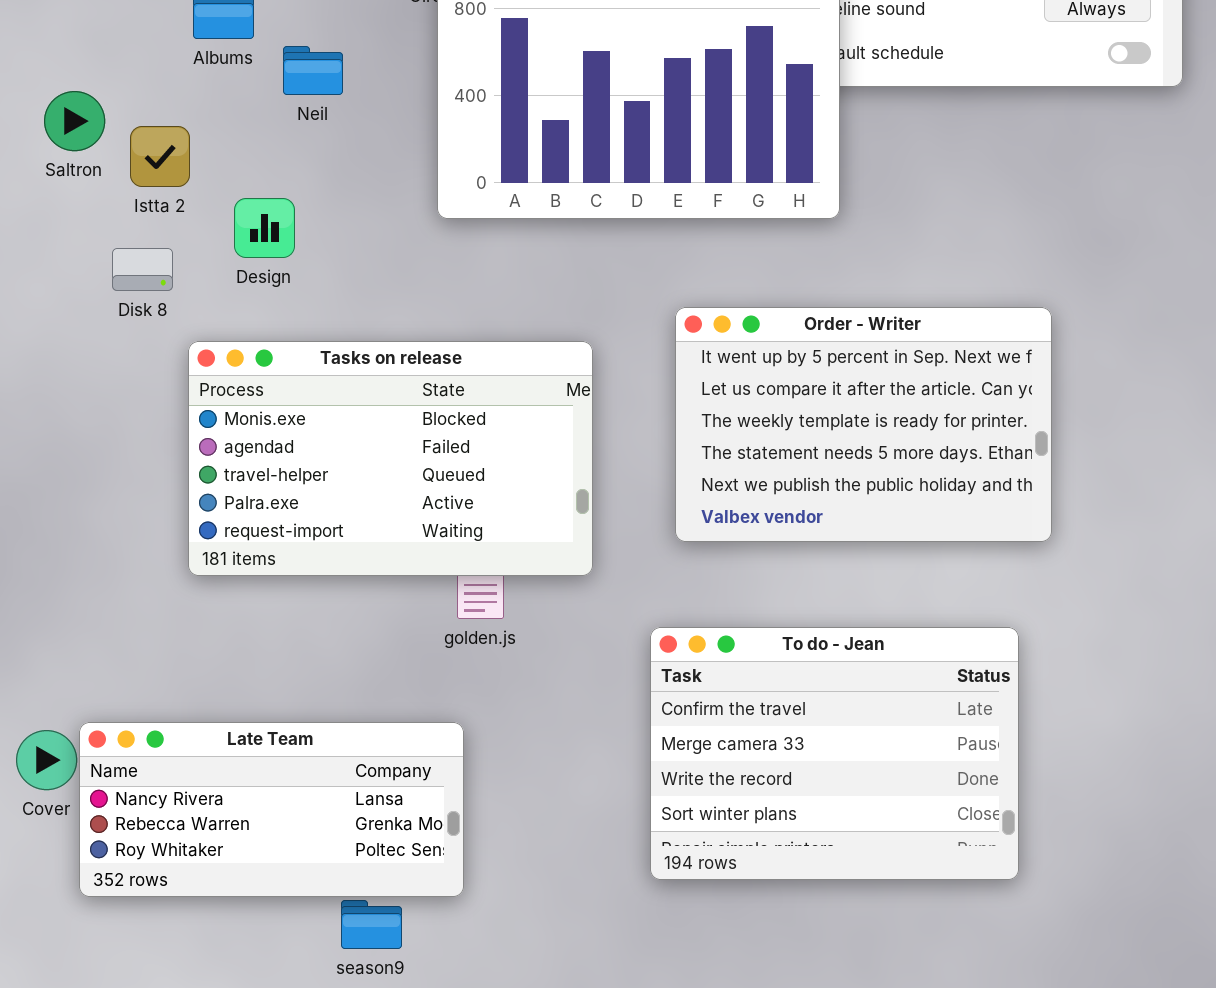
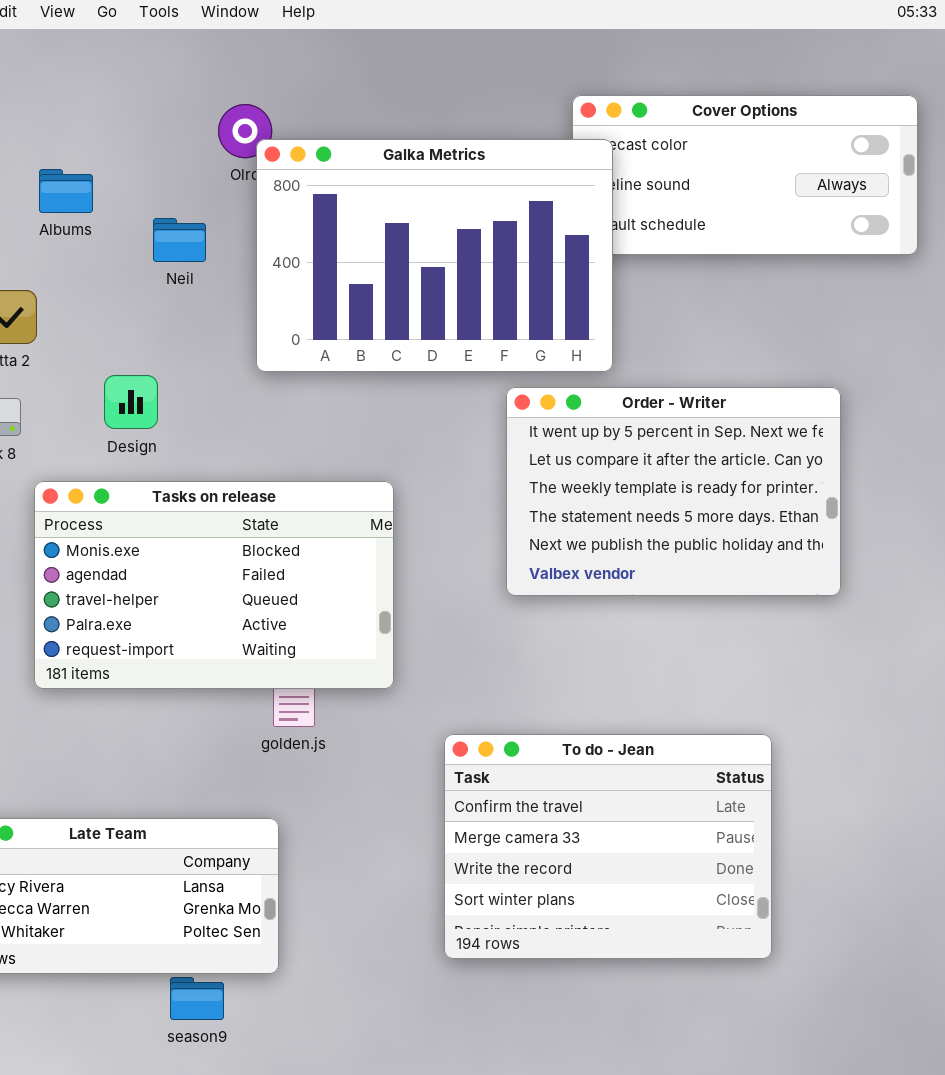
Neil: [283,46,343,95] -> [153,218,206,262], moved
Design: [234,198,295,258] -> [104,375,158,429], moved
Order - Writer: [675,307,1052,542] -> [506,387,841,596], moved

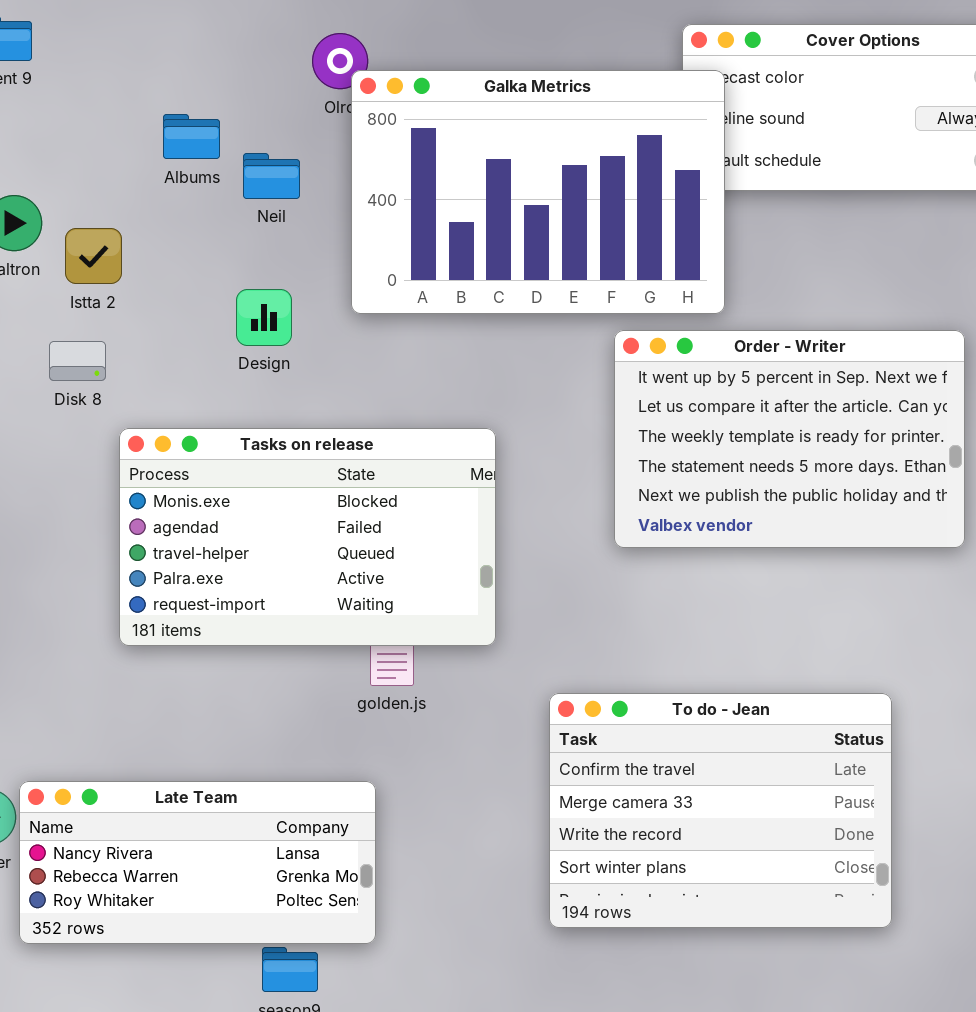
Albums: [39,169,93,213] -> [163,114,220,159], moved
Design: [104,375,158,429] -> [236,289,292,346], moved

